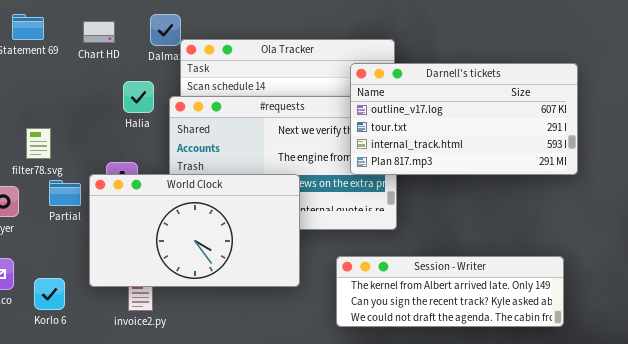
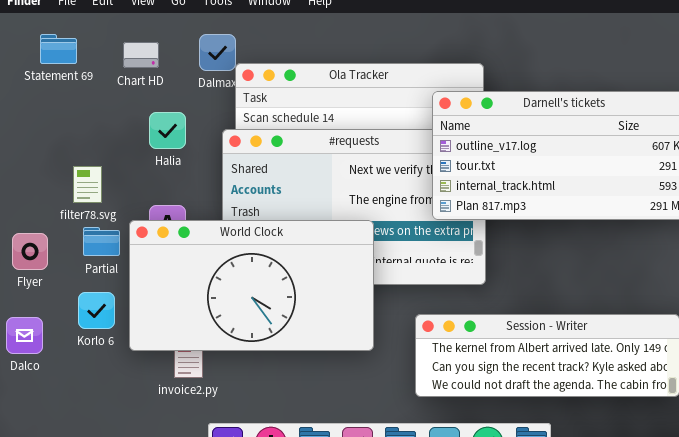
Halia: [123,81,154,113] -> [149,112,186,149], moved
filter78.svg: [26,128,51,159] -> [73,166,102,203], moved
Korlo 6: [34,278,65,310] -> [78,292,115,329], moved

